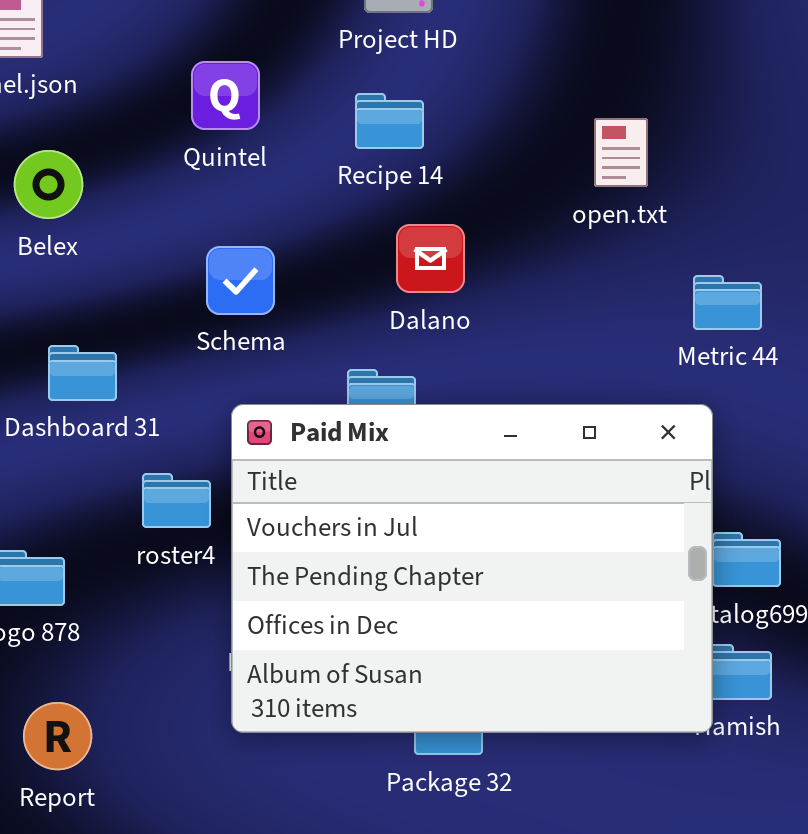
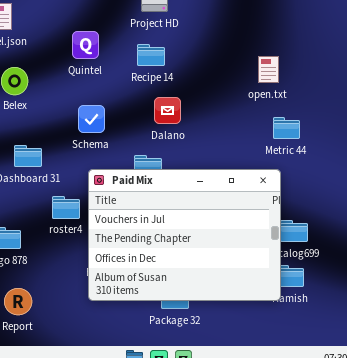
open.txt: [594,118,648,187] -> [258,56,279,83], moved

